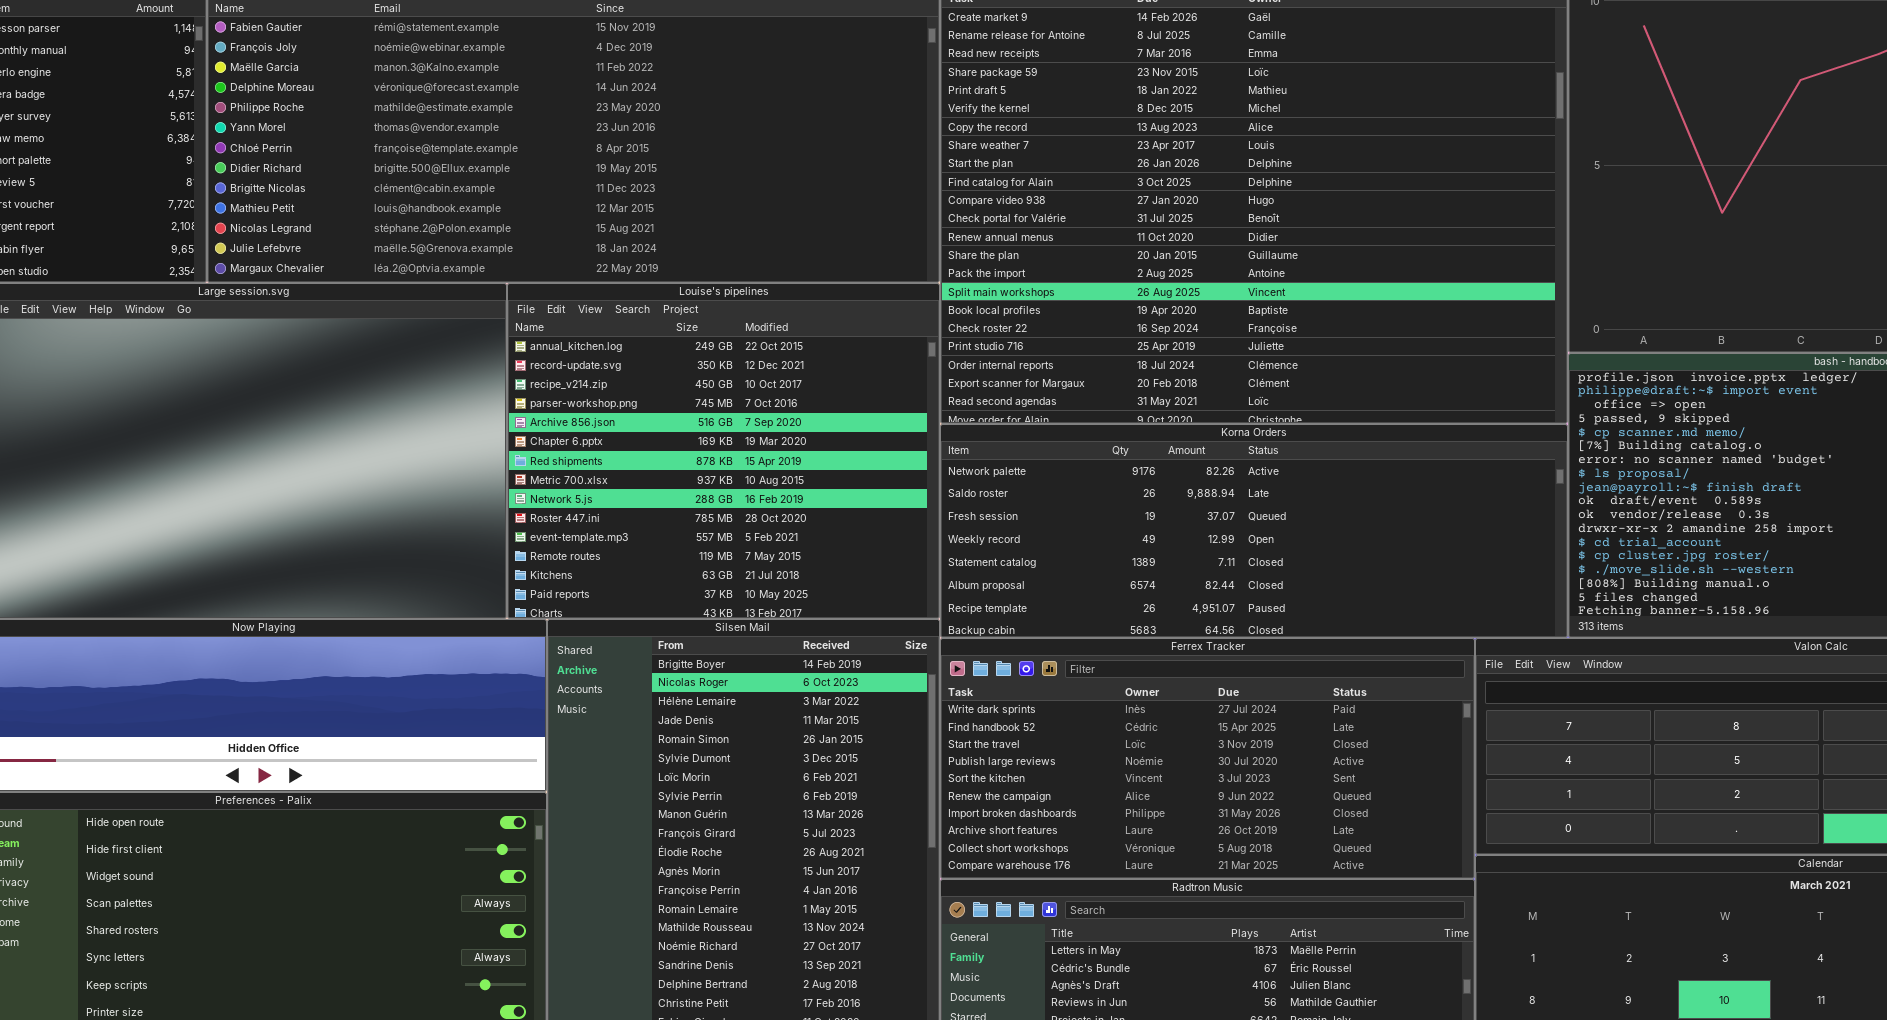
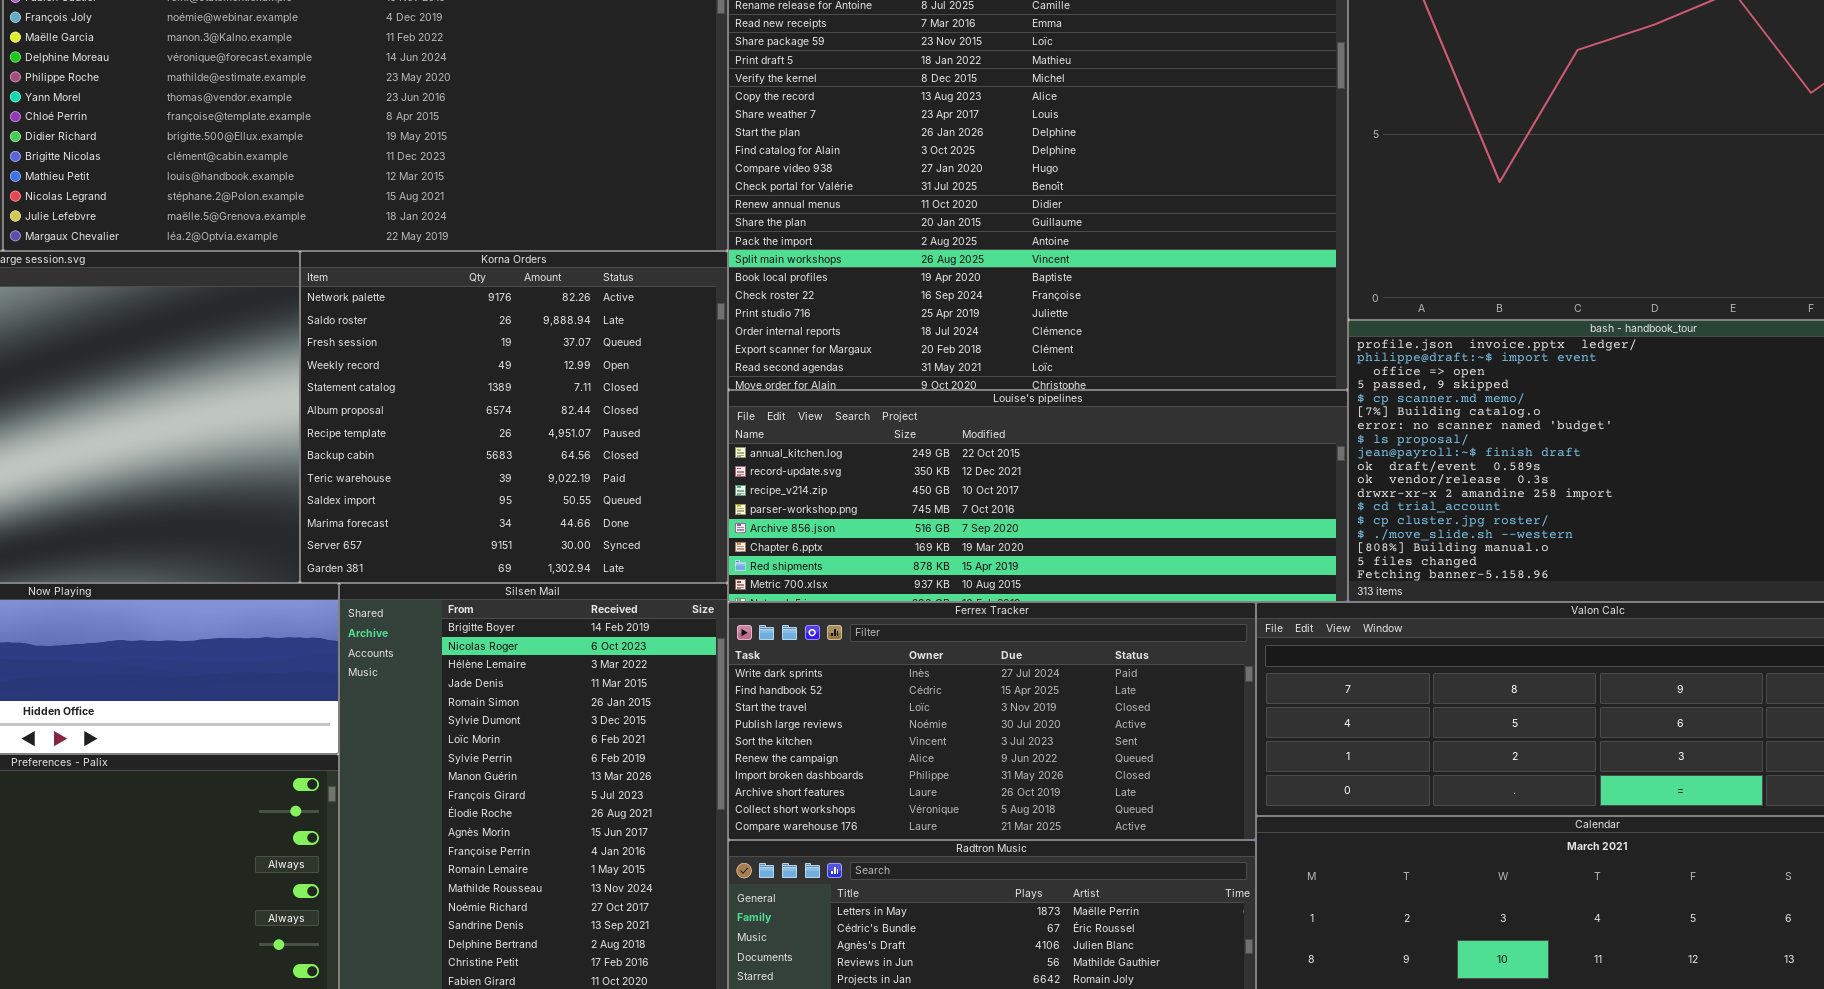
Louise's pipelines: [507,283,940,619] -> [728,390,1348,602], moved, resized
Korna Orders: [940,424,1568,638] -> [300,251,728,583], moved, resized

